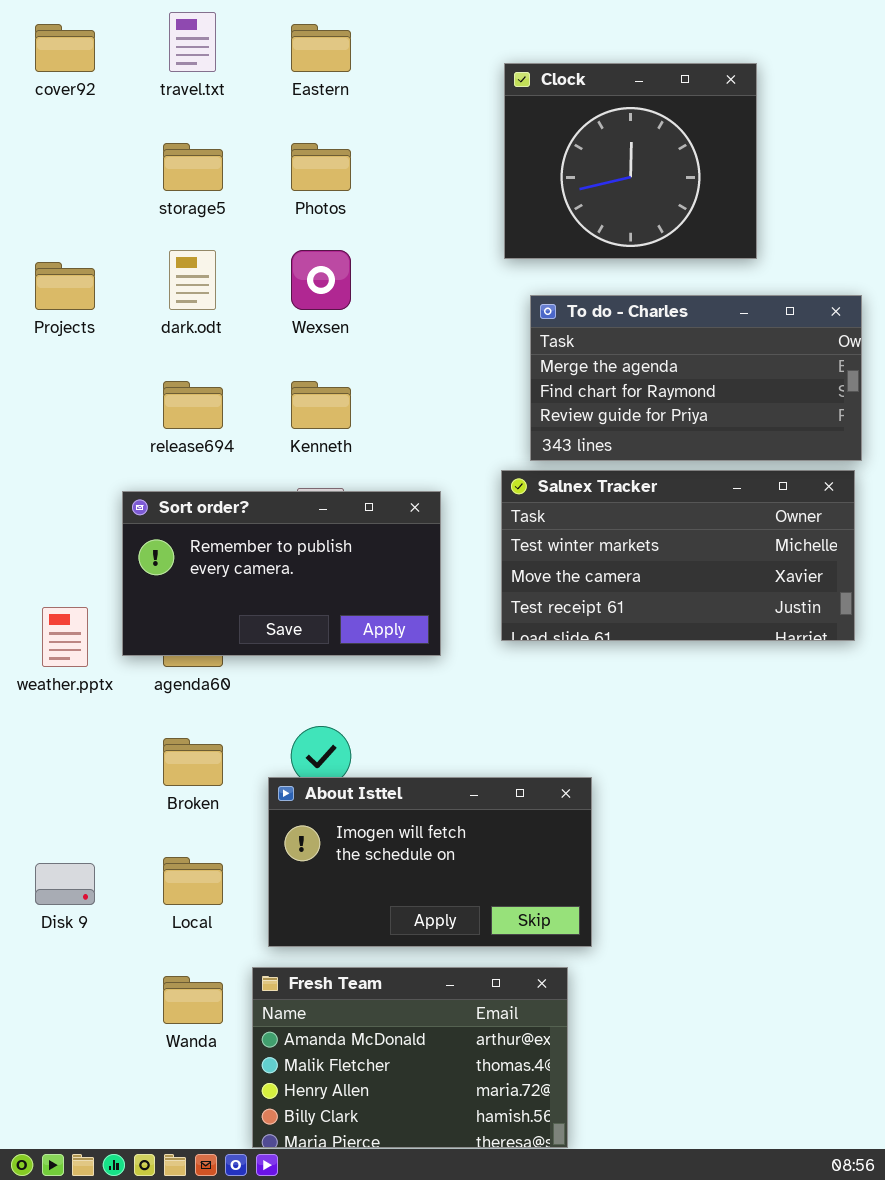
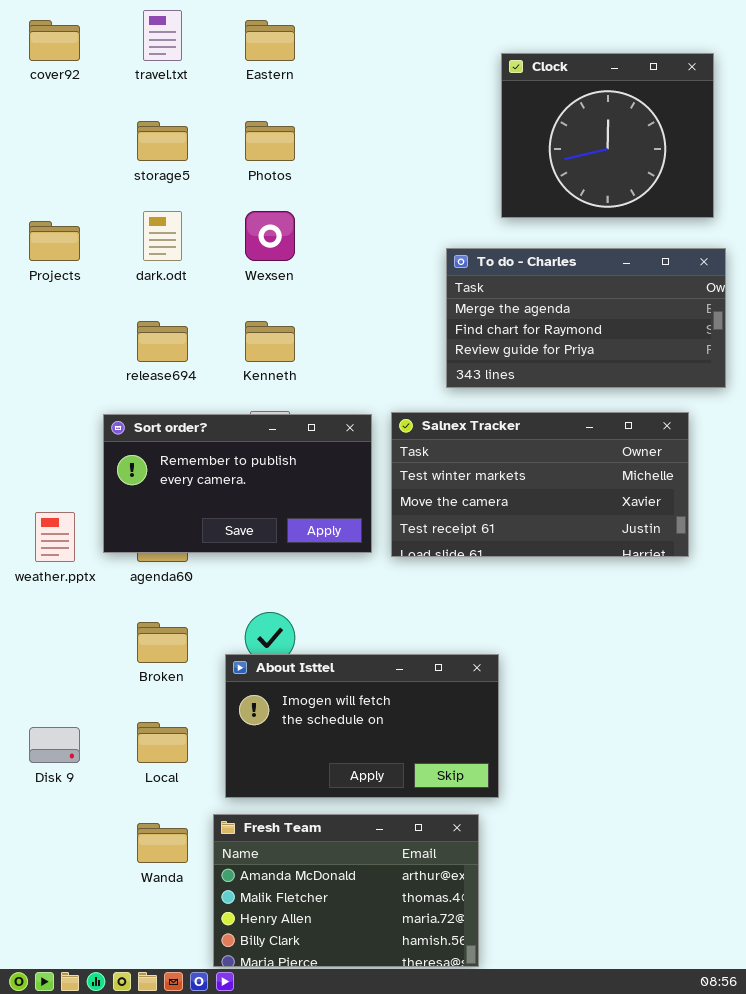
Clock: [504,63,757,259] -> [501,53,714,218], moved
Salnex Tracker: [501,470,855,641] -> [391,412,689,557], moved

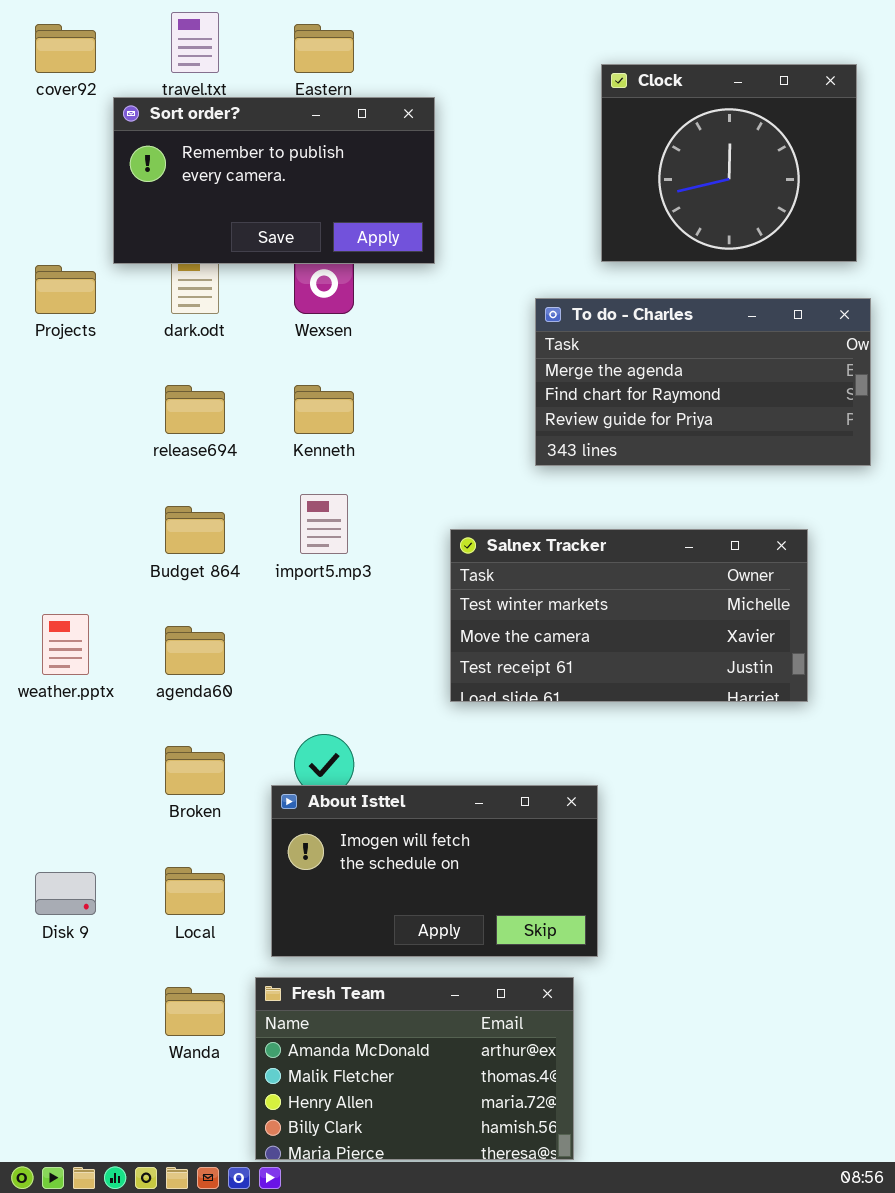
Salnex Tracker: [391,412,689,557] -> [450,529,808,702], moved
Sort order?: [103,414,372,553] -> [113,97,435,264], moved

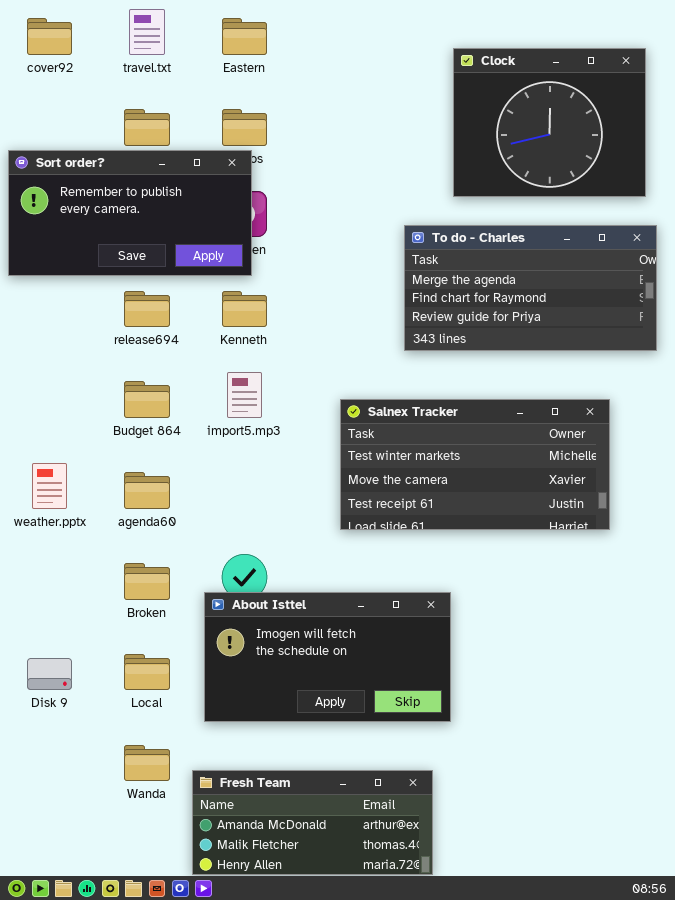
Sort order?: [113,97,435,264] -> [8,150,252,276], moved
Fresh Team: [255,977,574,1160] -> [192,770,433,875], resized

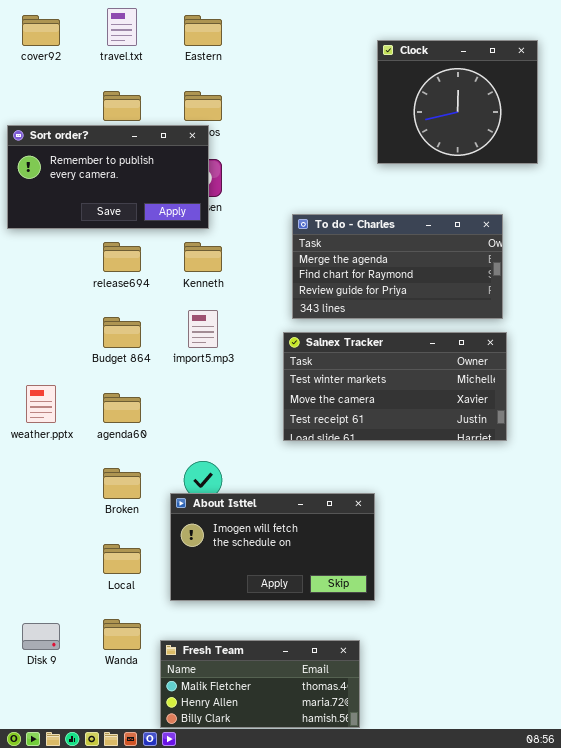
To do - Charles: [404,225,657,351] -> [292,214,503,319], moved
Disk 9: [27,658,72,690] -> [22,623,60,650], moved
Fresh Team: [192,770,433,875] -> [160,640,360,728], scrolled down 1 row

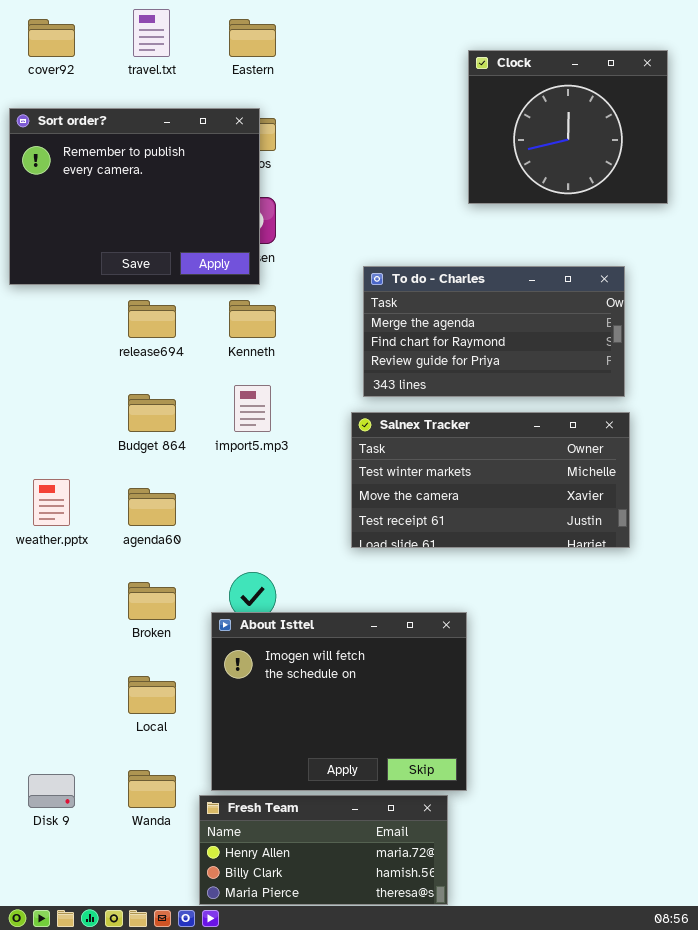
Sort order?: [7,125,209,229] -> [9,108,260,285], resized
About Isttel: [170,493,375,601] -> [211,612,467,791], resized
Fresh Team: [160,640,360,728] -> [199,795,448,905], scrolled down 1 row

